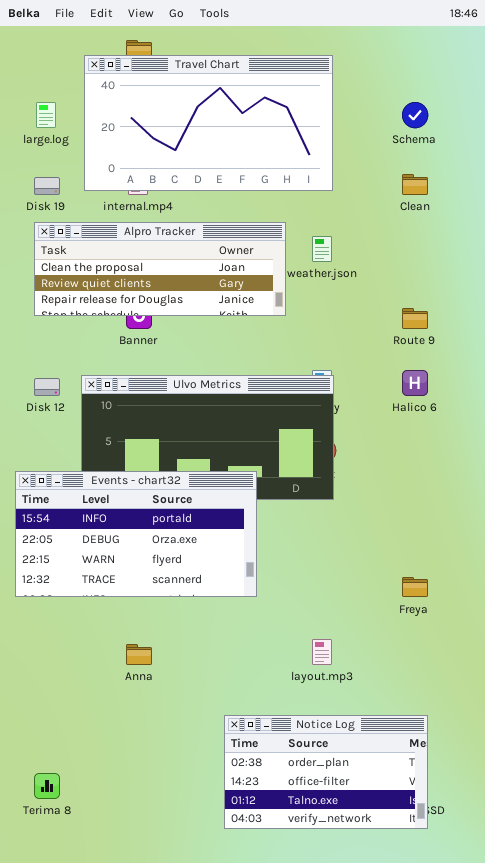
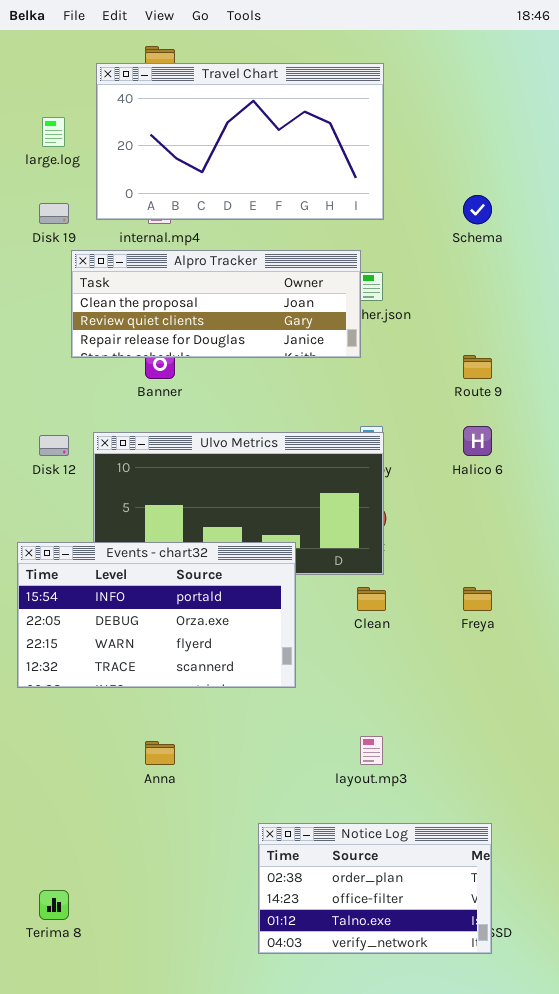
Schema: [402,102,428,128] -> [463,195,492,224], moved
Clean: [402,174,428,195] -> [357,587,386,611], moved
Alpro Tracker: [34,222,286,316] -> [71,250,361,358], moved
Freya: [402,577,428,597] -> [463,587,492,611], moved

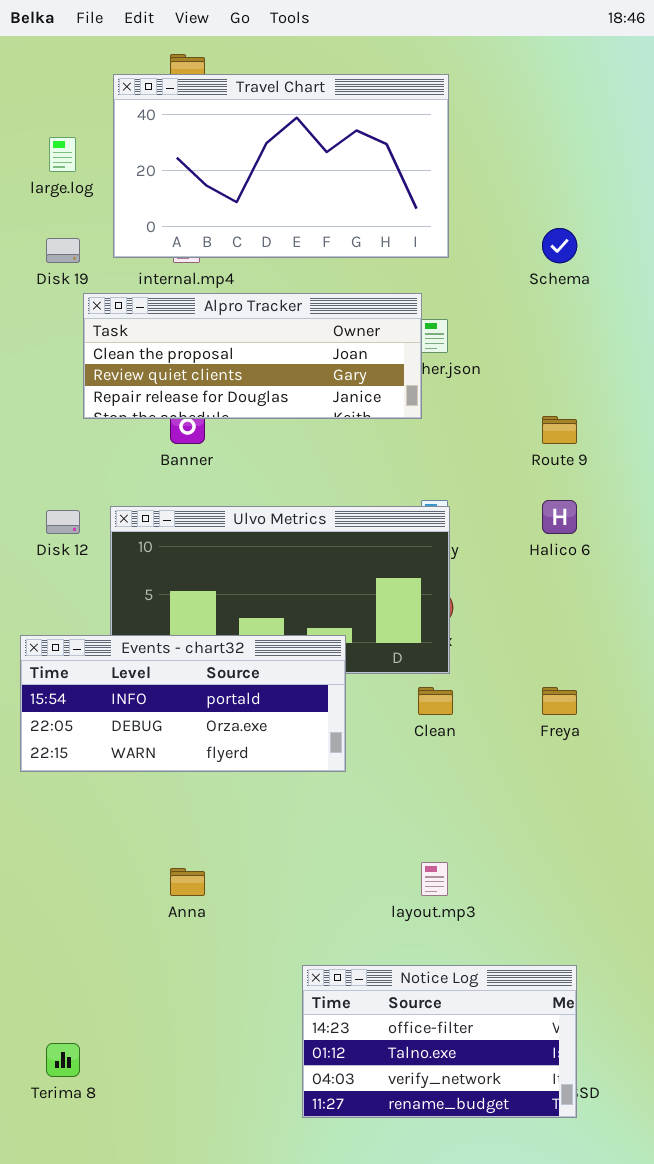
Events - chart32: [17,542,296,688] -> [20,635,346,772], resized
Notice Log: [258,823,492,954] -> [302,965,577,1118], scrolled down 1 row

